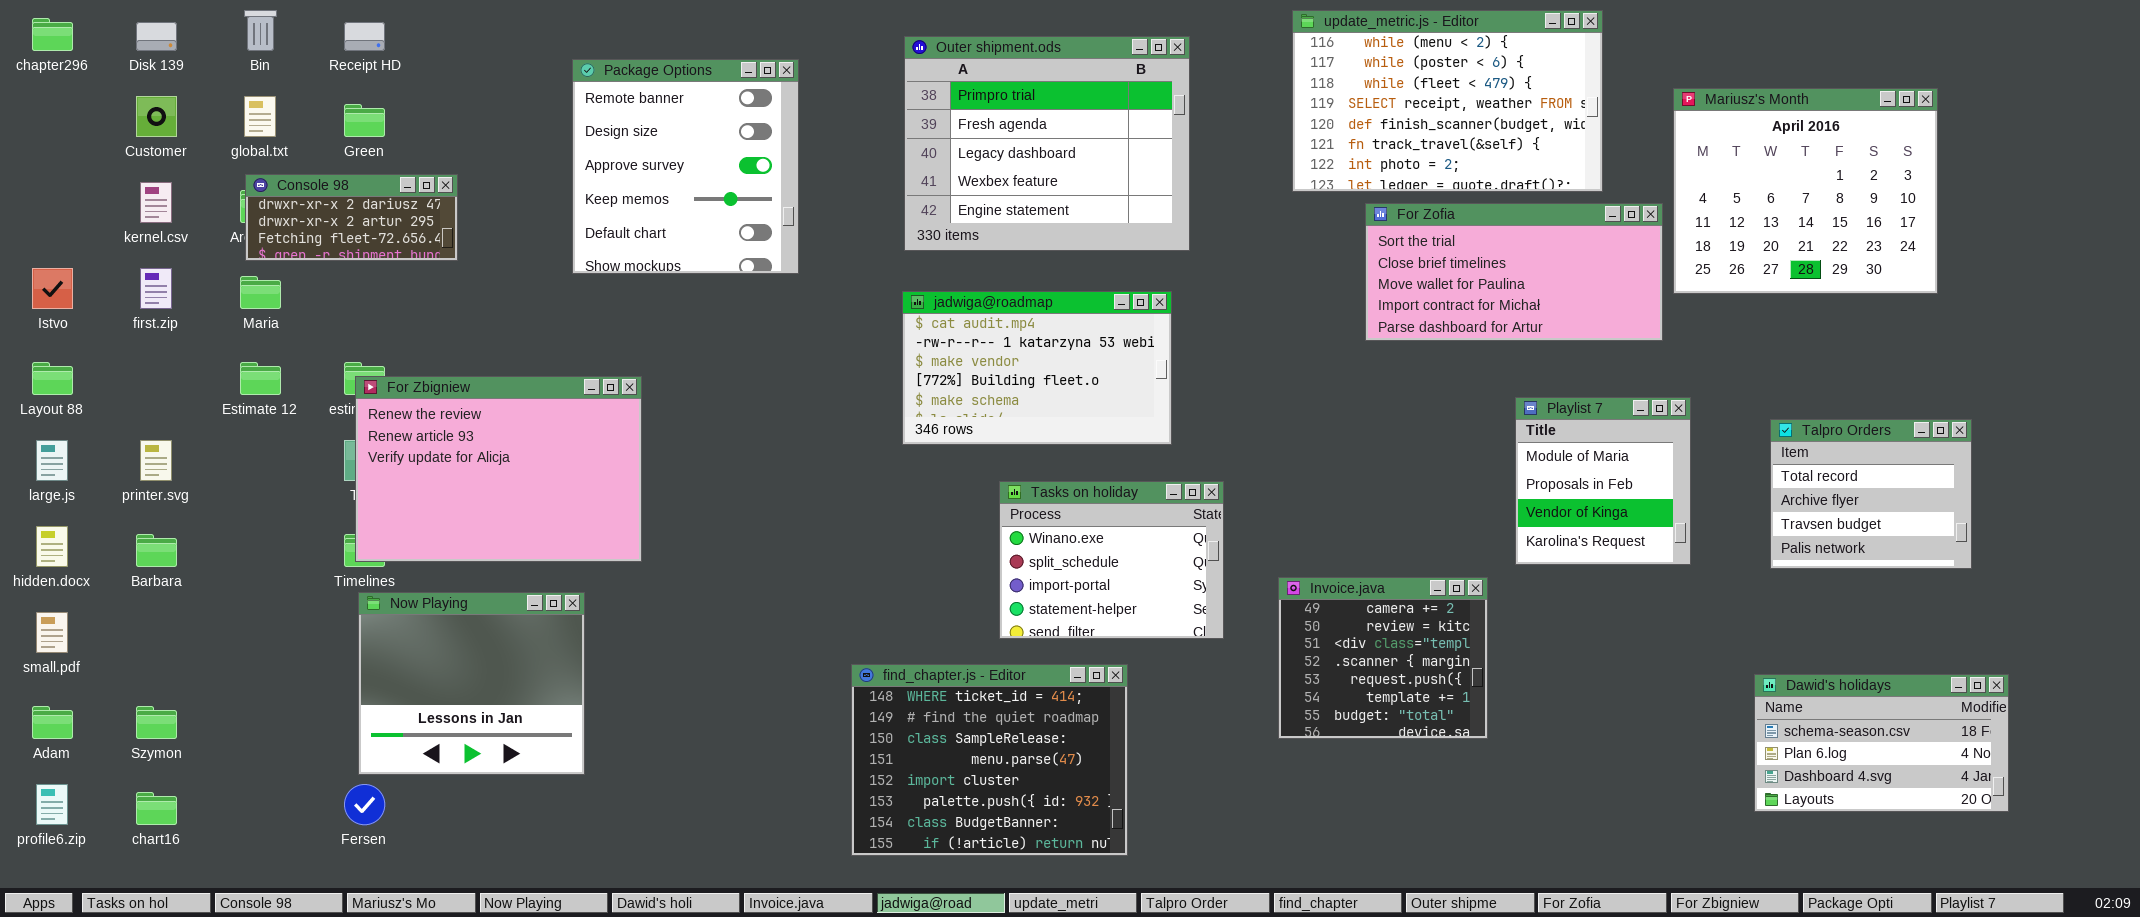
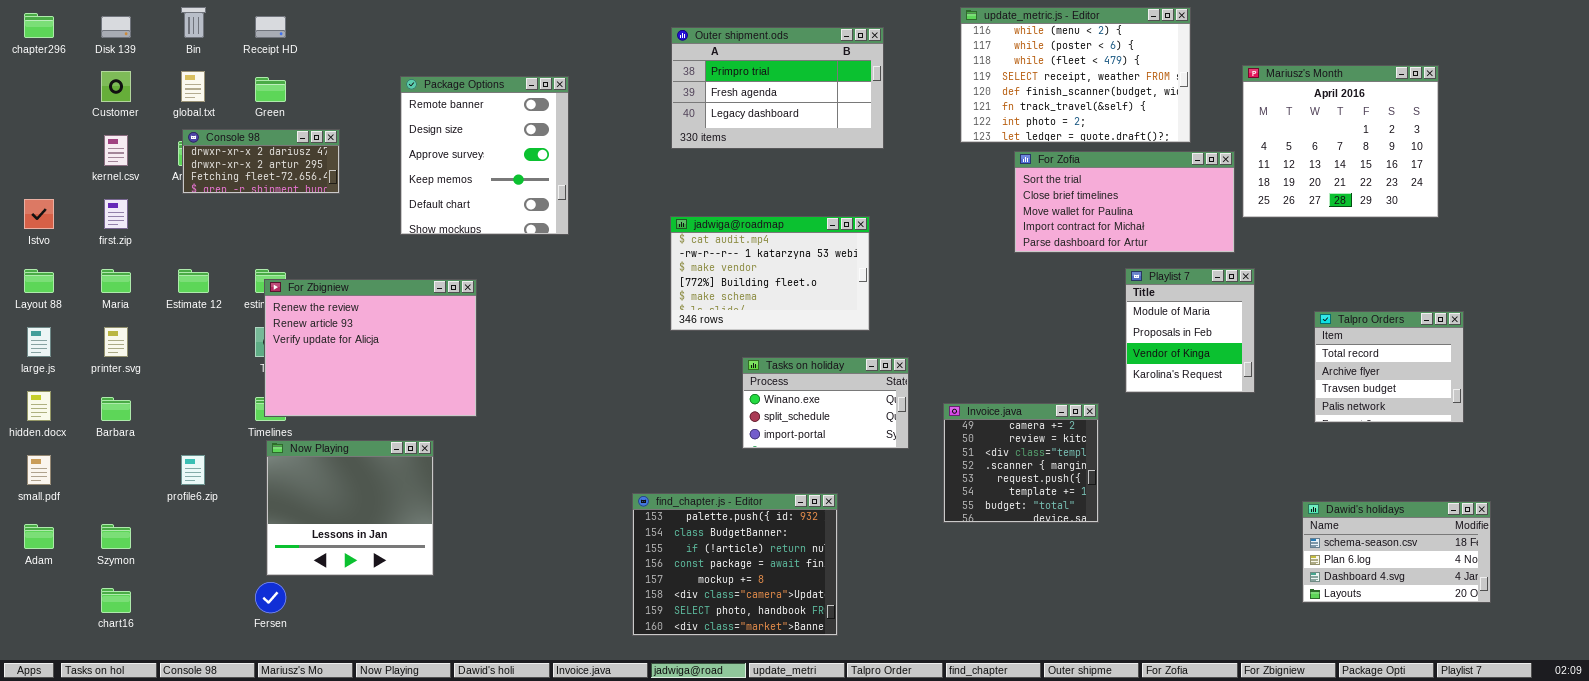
Outer shipment.ods: [904,36,1190,251] -> [671,27,884,149], resized
Package Options: [572,59,799,274] -> [400,76,569,235], moved
Maria: [240,276,281,309] -> [101,269,131,293], moved
Playlist 7: [1515,397,1691,565] -> [1125,268,1255,393], moved
Tasks on holiday: [999,481,1224,639] -> [742,357,909,449], resized
Invoice.java: [1278,577,1488,739] -> [943,403,1099,523], moved
find_chapter.js - Editor: [851,664,1128,856] -> [632,493,838,636], scrolled down 5 rows
profile6.zip: [36,784,68,825] -> [181,455,205,485], moved

